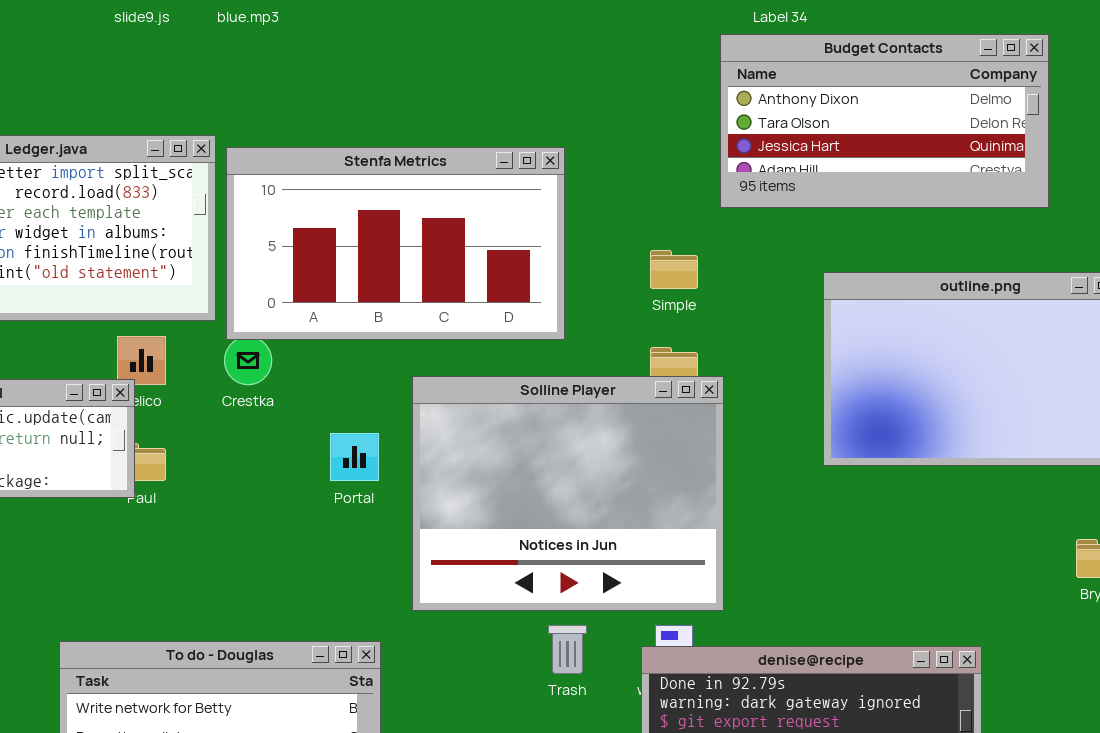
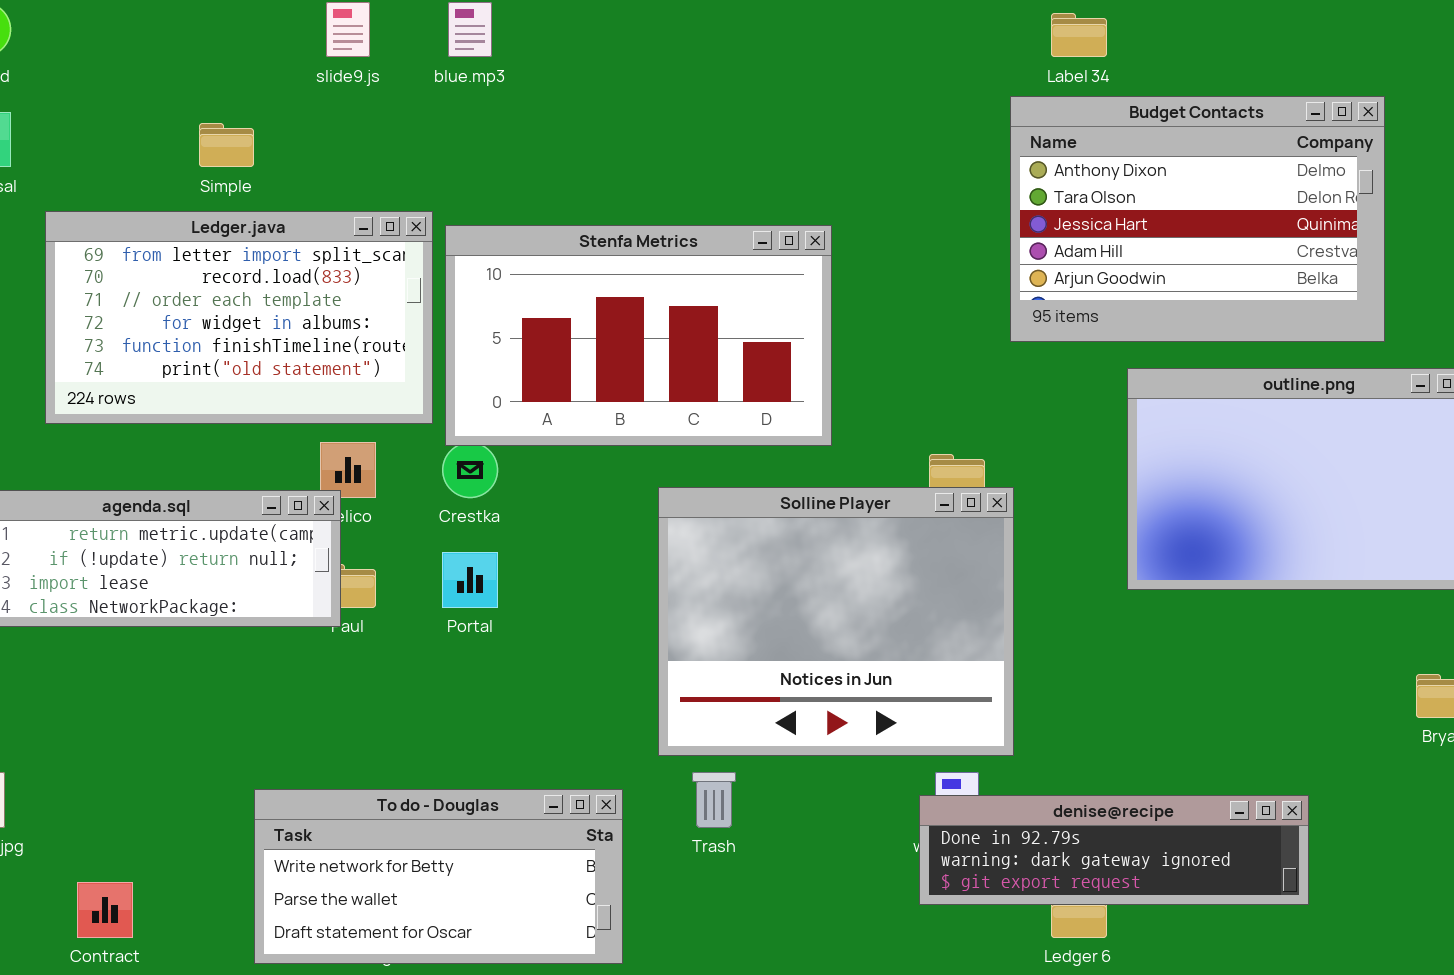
Budget Contacts: [720,34,1049,208] -> [1010,96,1385,342], resized
Simple: [650,250,698,289] -> [199,123,254,167], moved
Portal: [330,433,379,481] -> [442,552,498,608], moved
Trash: [548,625,587,674] -> [692,772,736,828], moved

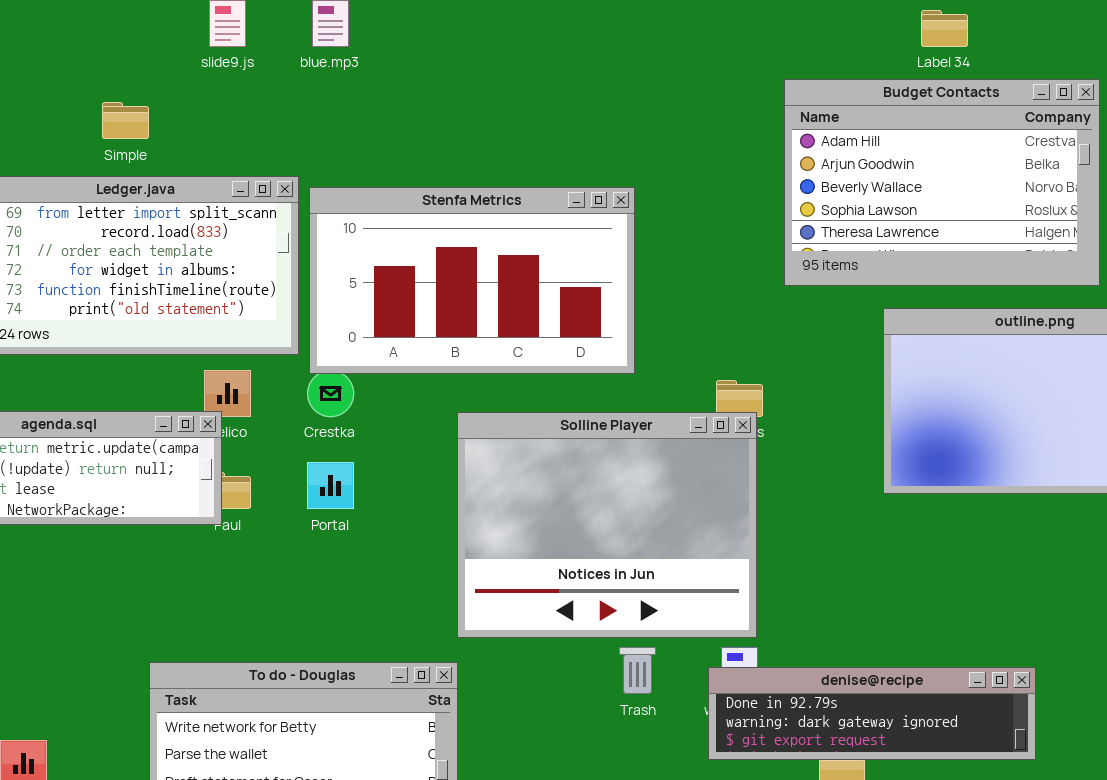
Label 34: [1051,13,1107,57] -> [921,10,968,47], moved
Budget Contacts: [1010,96,1385,342] -> [784,79,1100,286], scrolled down 3 rows
Solline Player: [658,487,1014,756] -> [457,412,757,638], moved
Trash: [692,772,736,828] -> [619,647,656,694], moved

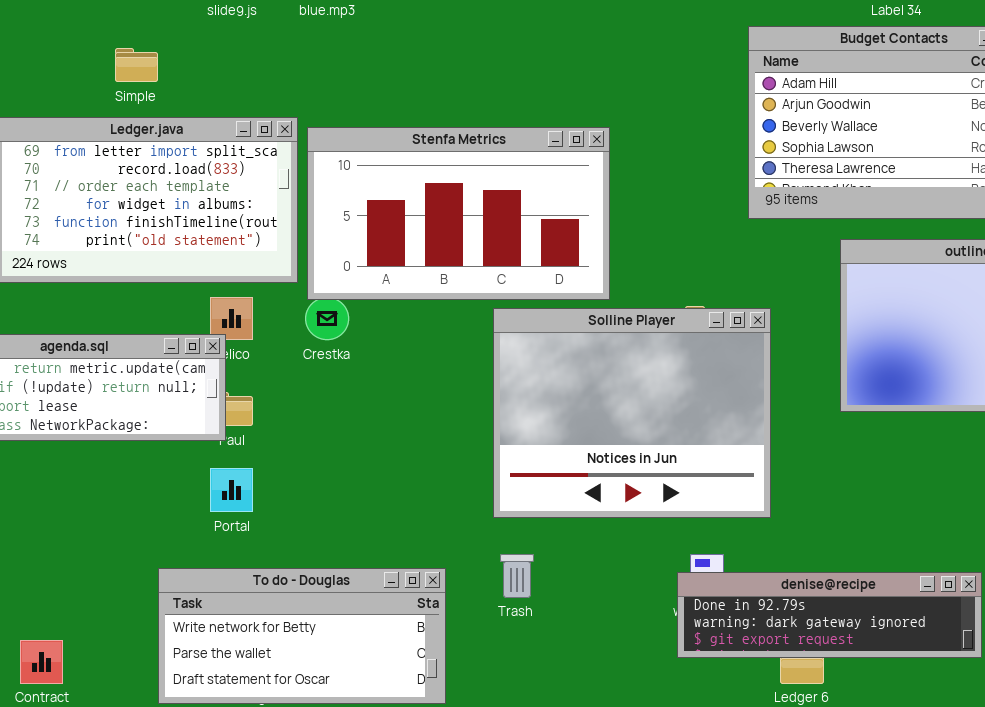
Solline Player: [457,412,757,638] -> [493,308,771,518], moved
Portal: [307,462,354,509] -> [210,468,253,512], moved
Trash: [619,647,656,694] -> [500,554,534,598], moved

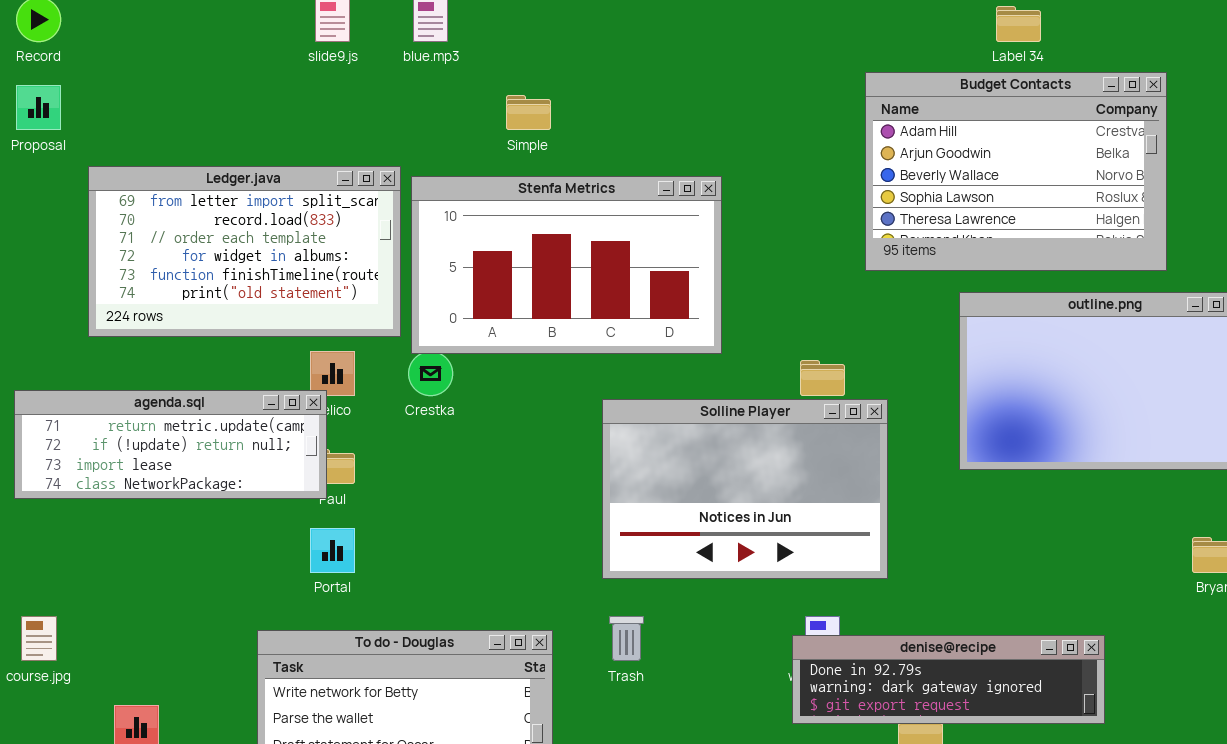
Simple: [115,48,158,82] -> [506,95,551,130], moved
Solline Player: [493,308,771,518] -> [602,399,888,579], resized

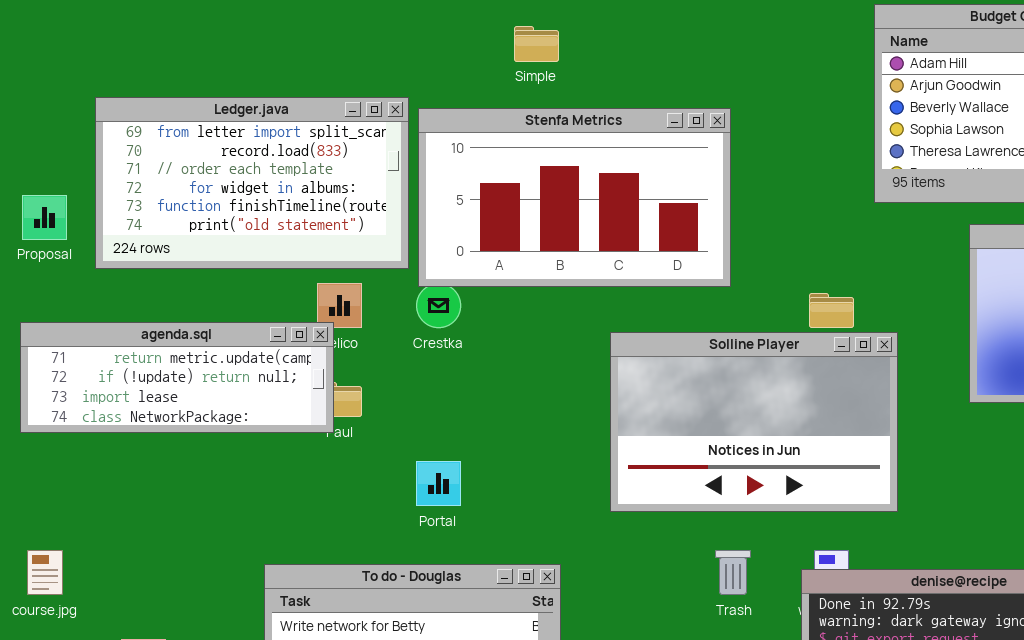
Proposal: [16,85,61,130] -> [22,195,67,240], moved
Portal: [310,528,355,573] -> [416,461,461,506], moved
Trash: [609,616,644,661] -> [715,550,751,595], moved

